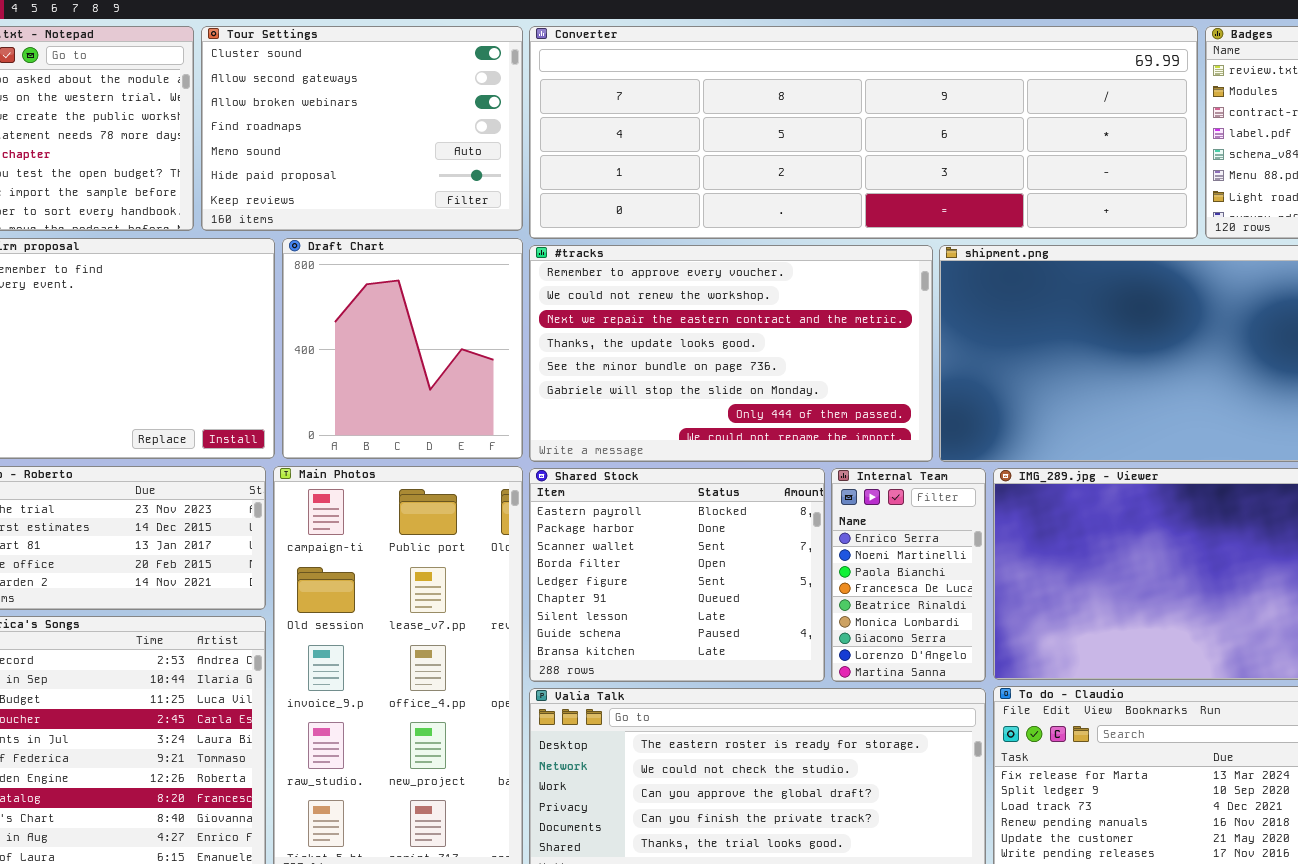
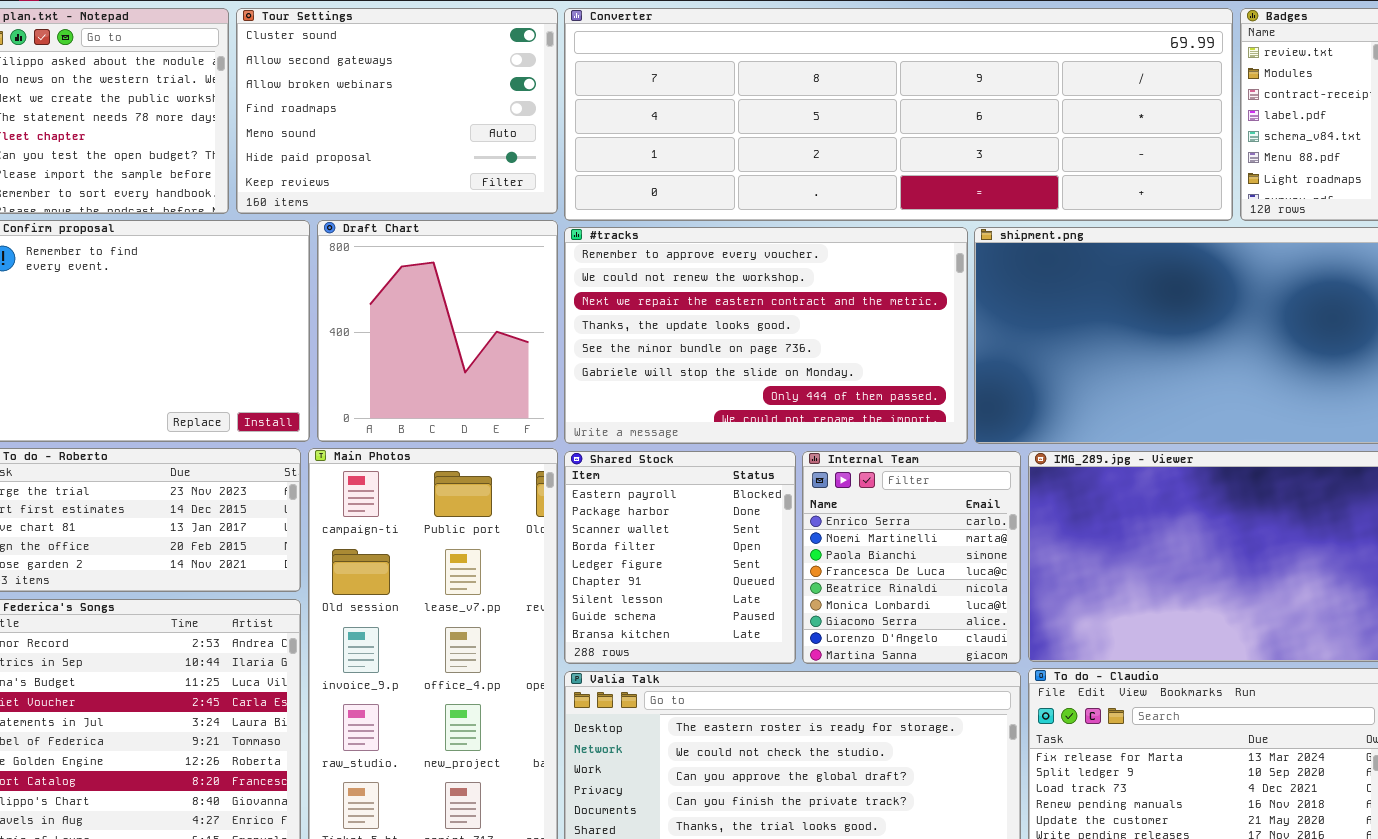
Shared Stock: [529,468,825,682] -> [564,451,796,664], resized
Internal Team: [831,468,986,682] -> [802,451,1021,664], resized

